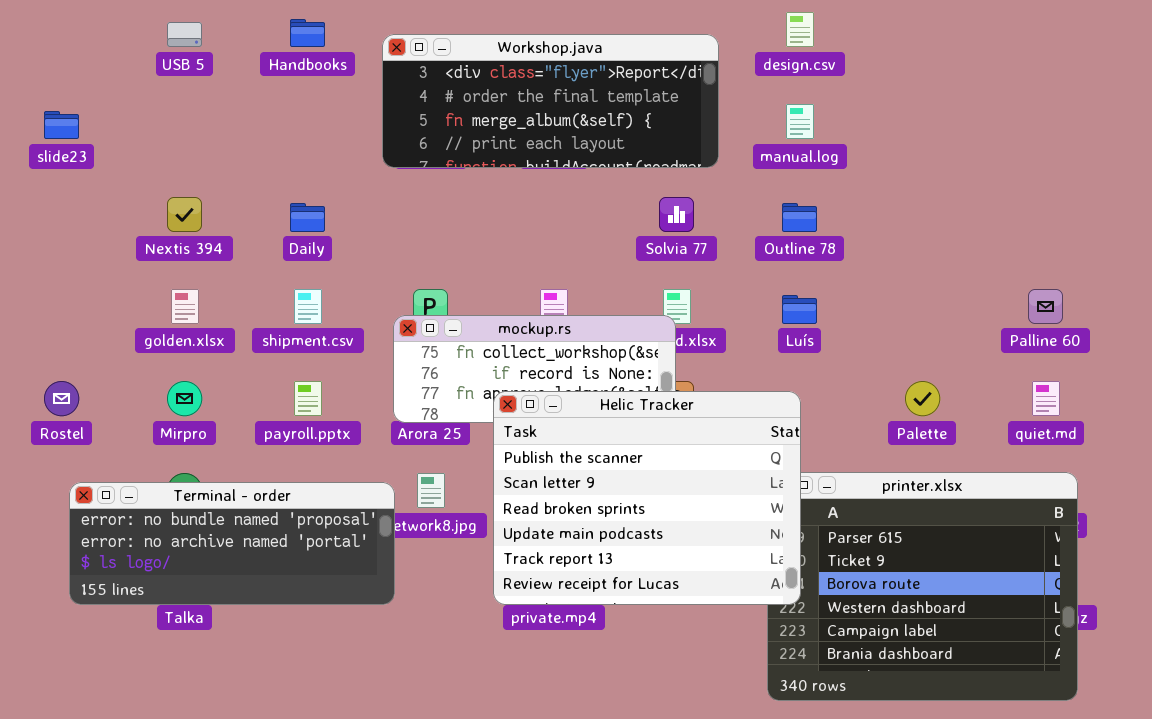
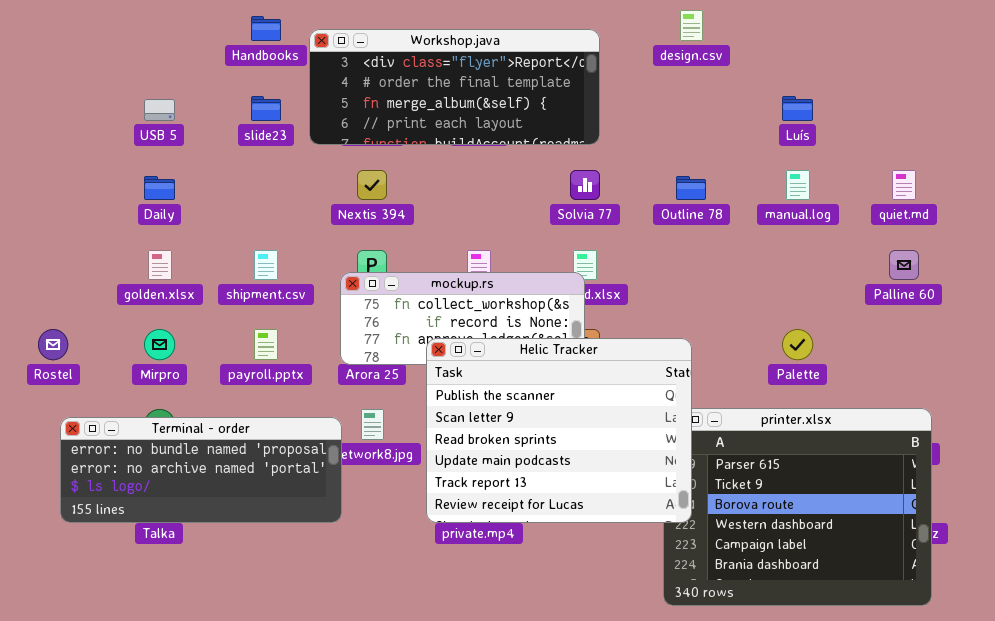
USB 5: [167,22,202,47] -> [144,99,175,121], moved
Workshop.java: [382,34,719,168] -> [309,29,600,145], moved
manual.log: [786,104,814,139] -> [786,170,810,200], moved
slide23: [44,111,79,139] -> [251,96,281,121], moved
Nextis 394: [167,197,202,232] -> [357,170,387,200], moved
Daily: [290,203,325,232] -> [144,176,175,200], moved
Luís: [782,295,817,324] -> [782,96,813,121], moved
quiet.md: [1032,381,1060,416] -> [892,170,916,200], moved

